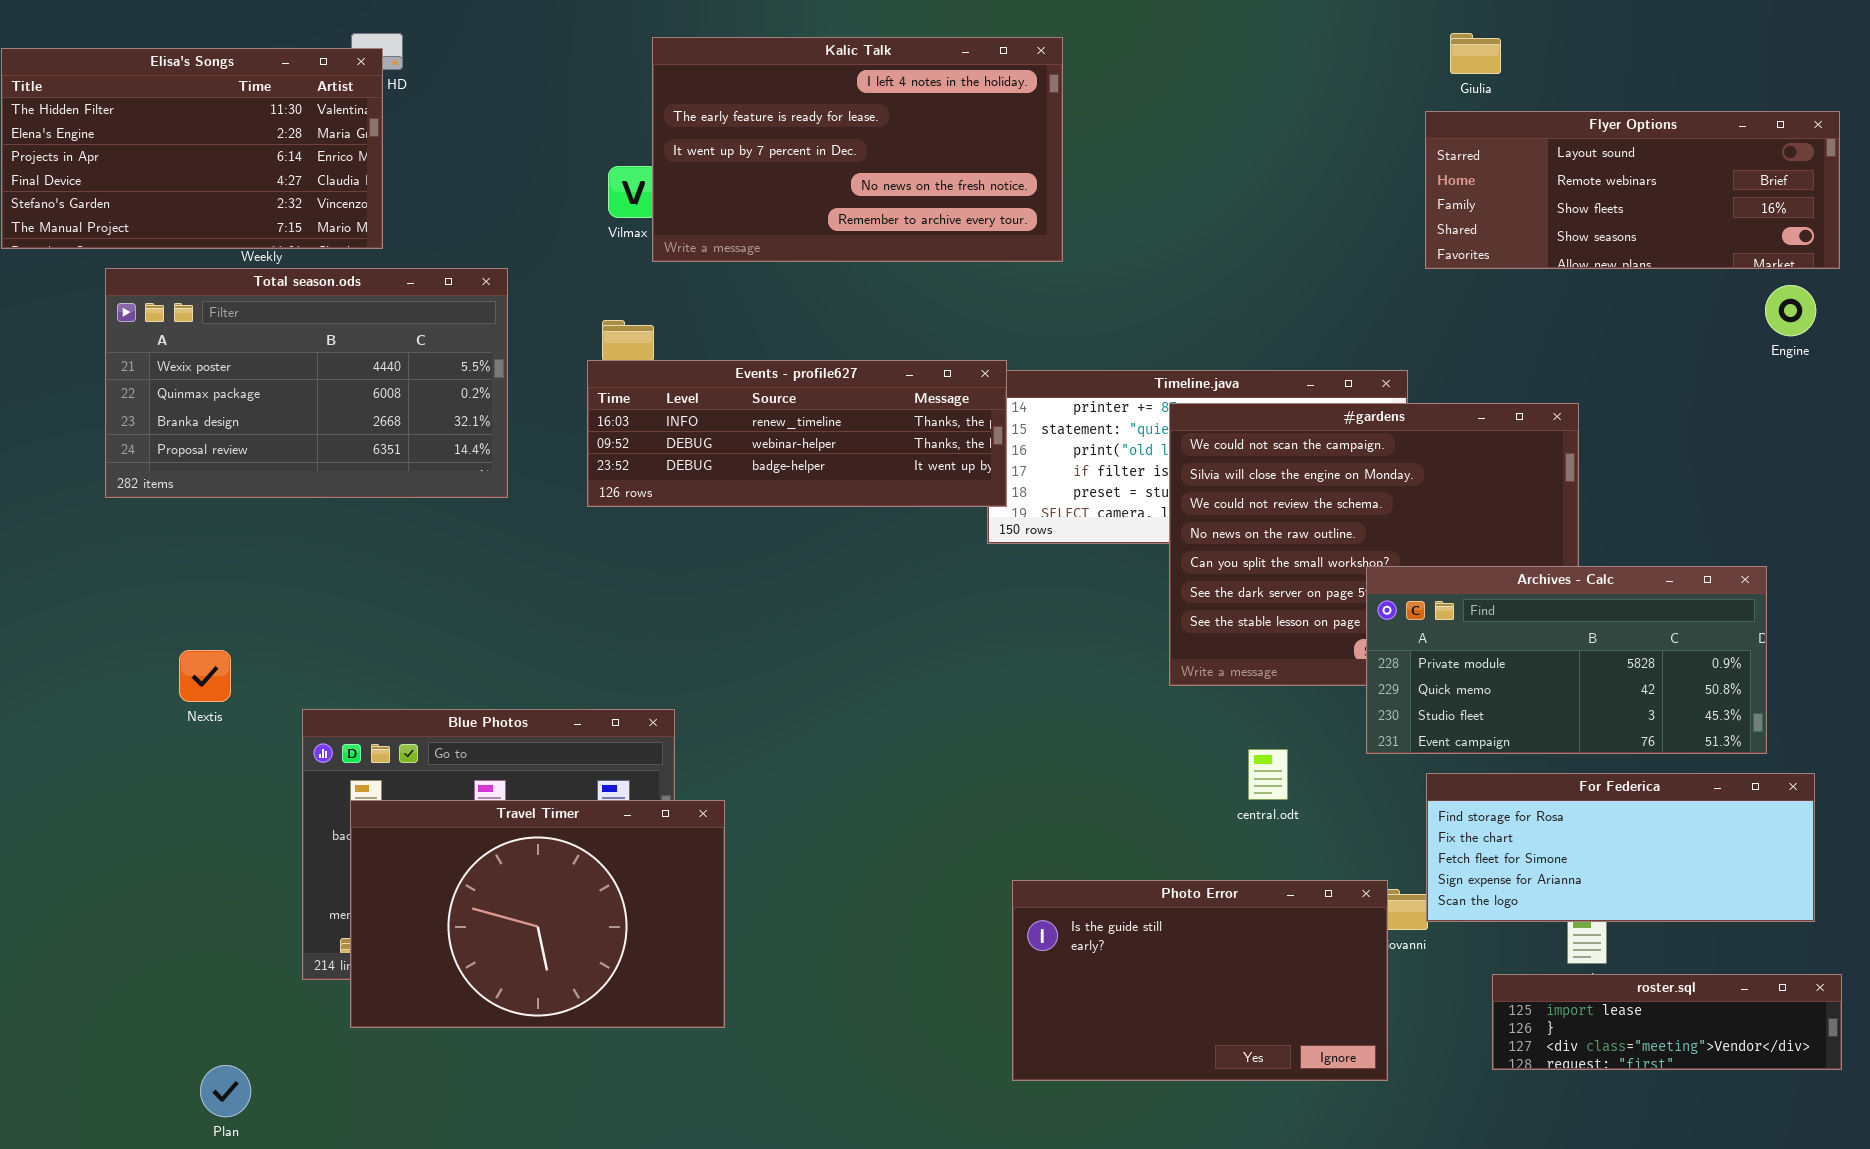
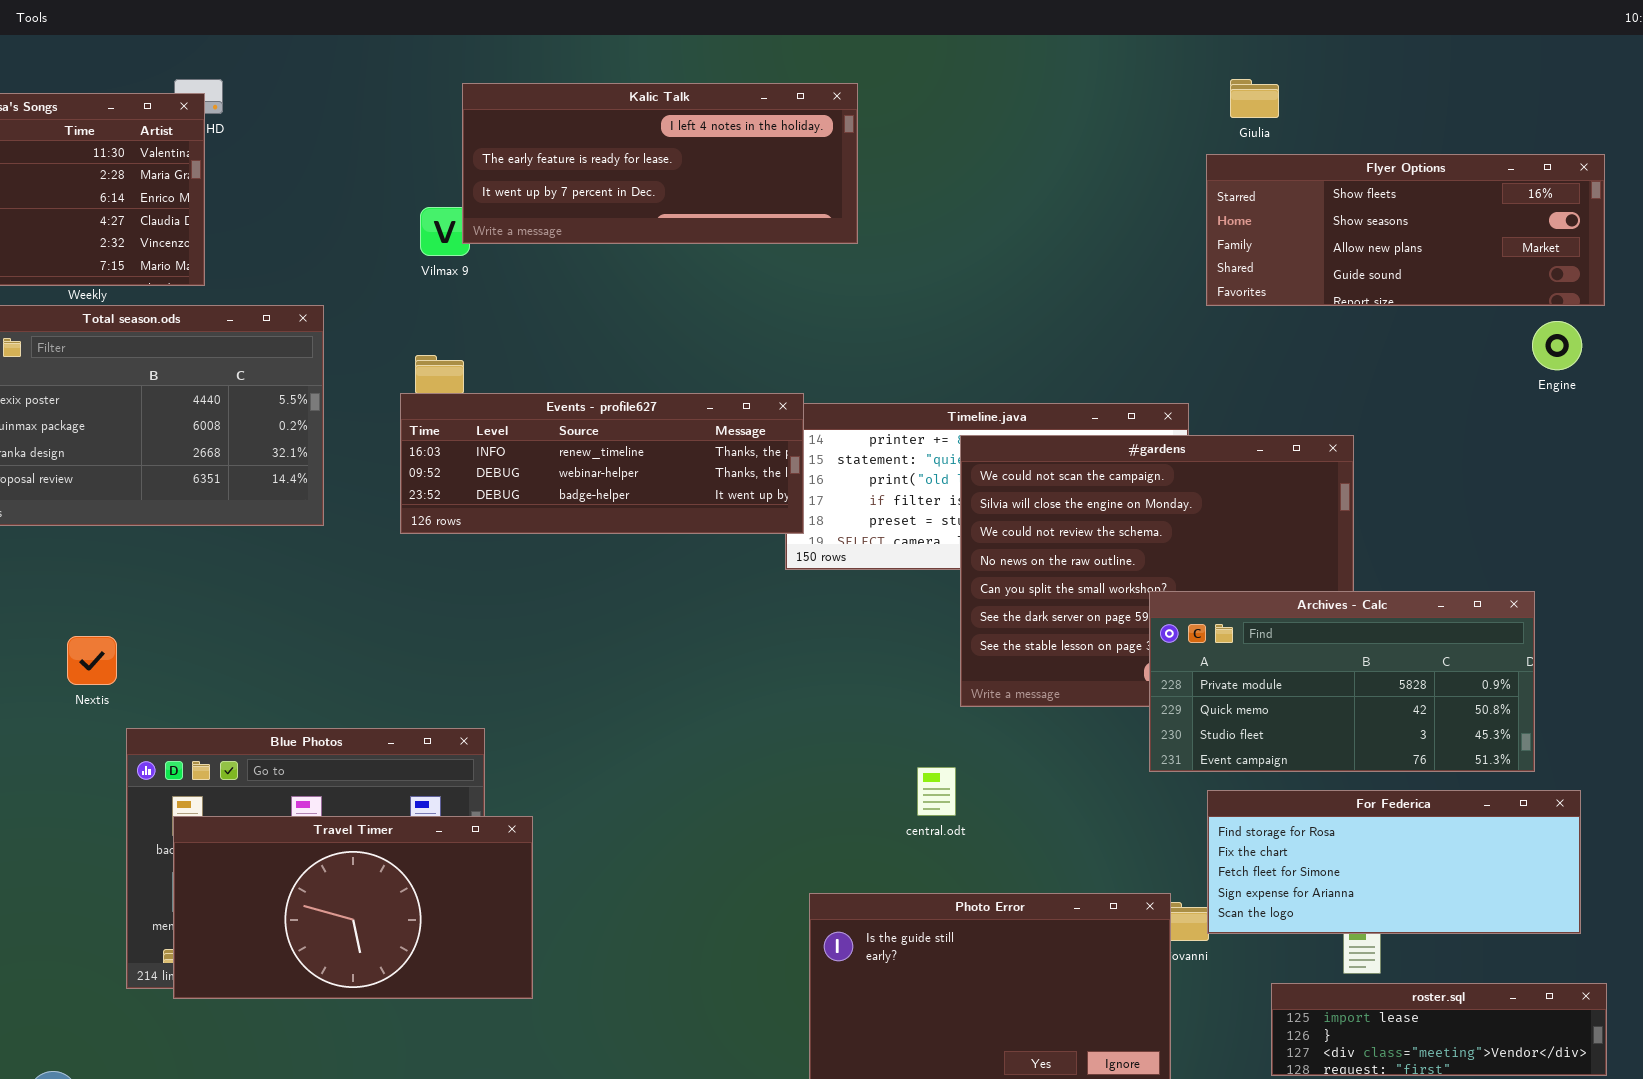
Kalic Talk: [652,37,1063,262] -> [462,83,858,244], resized
Flyer Options: [1425,111,1840,269] -> [1206,154,1605,306], scrolled down 2 rows
Nextis: [179,650,231,702] -> [67,636,117,685], moved
central.odt: [1248,749,1288,800] -> [917,767,956,816], moved
Travel Timer: [350,800,725,1028] -> [173,816,533,999], resized

